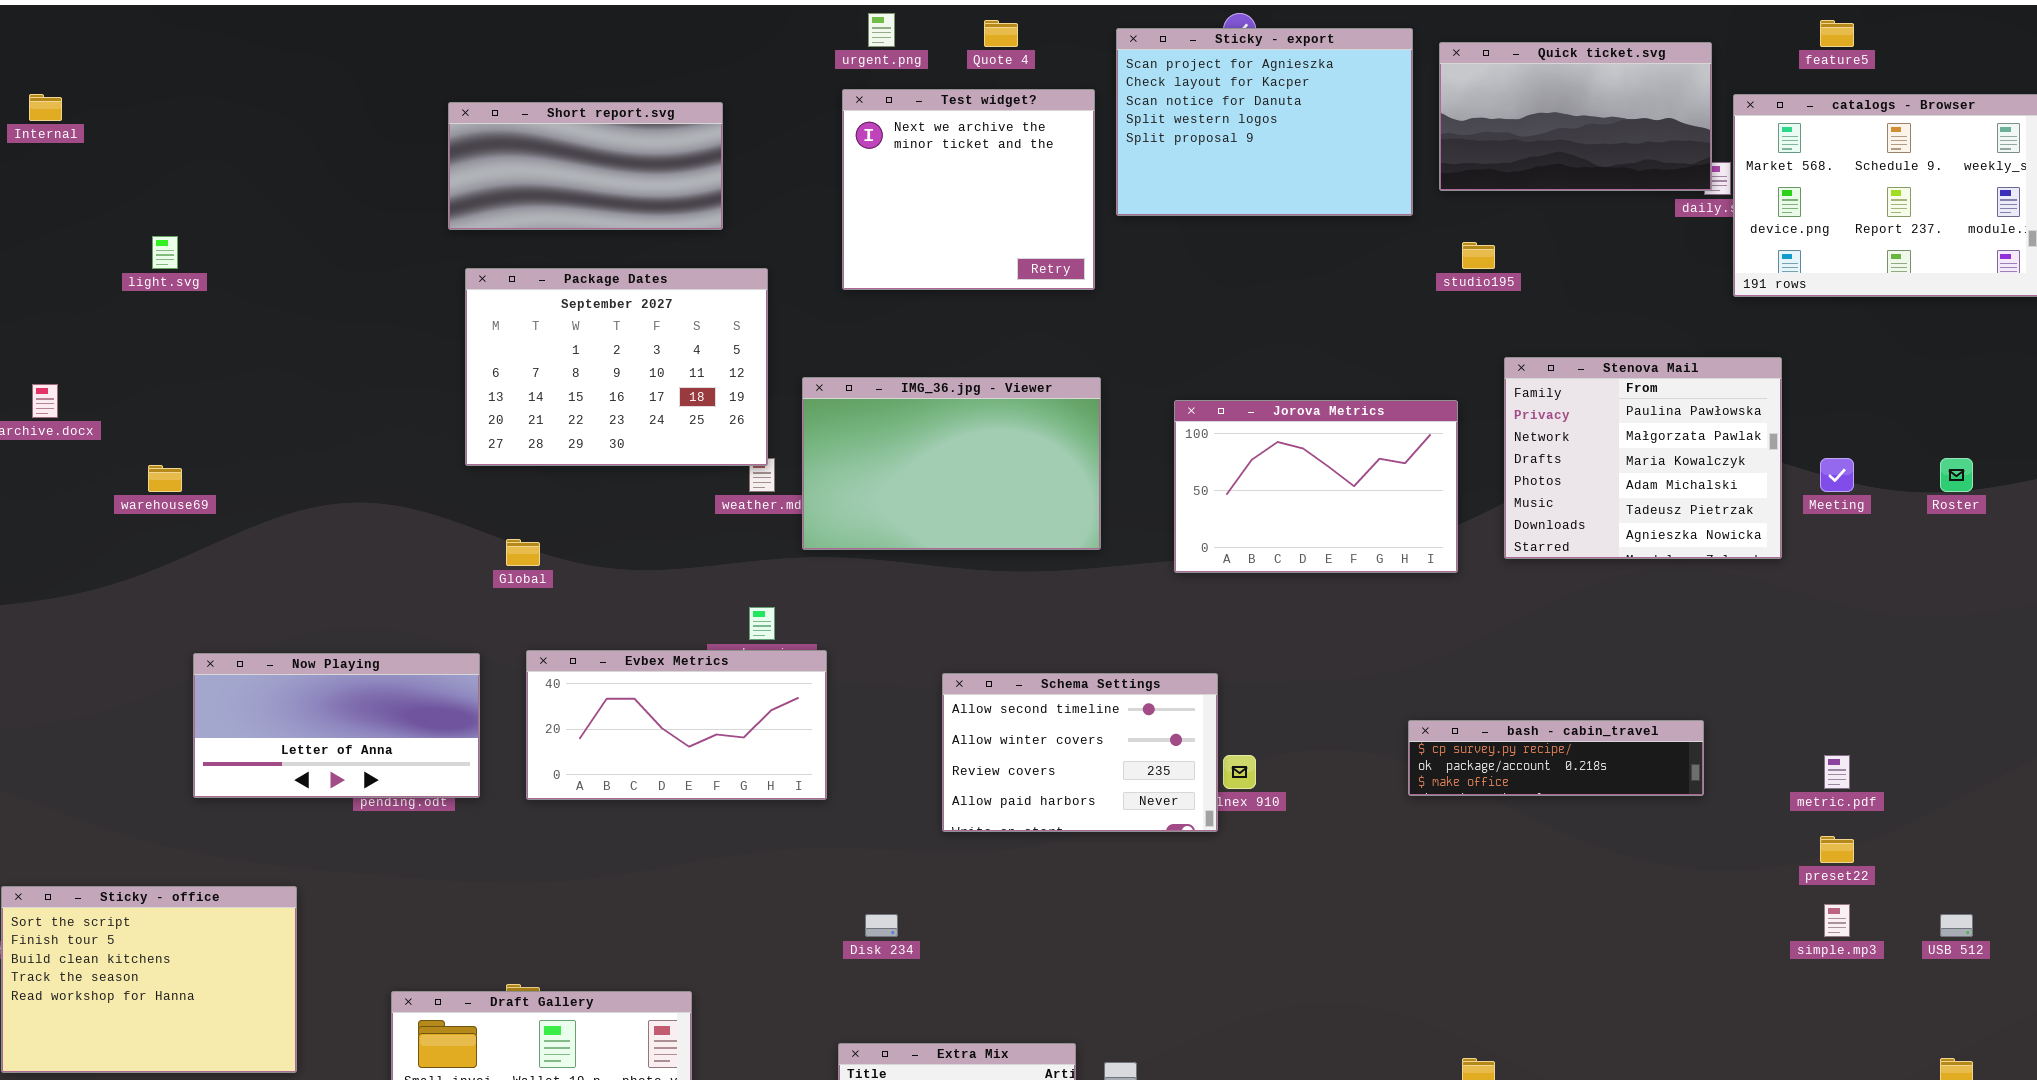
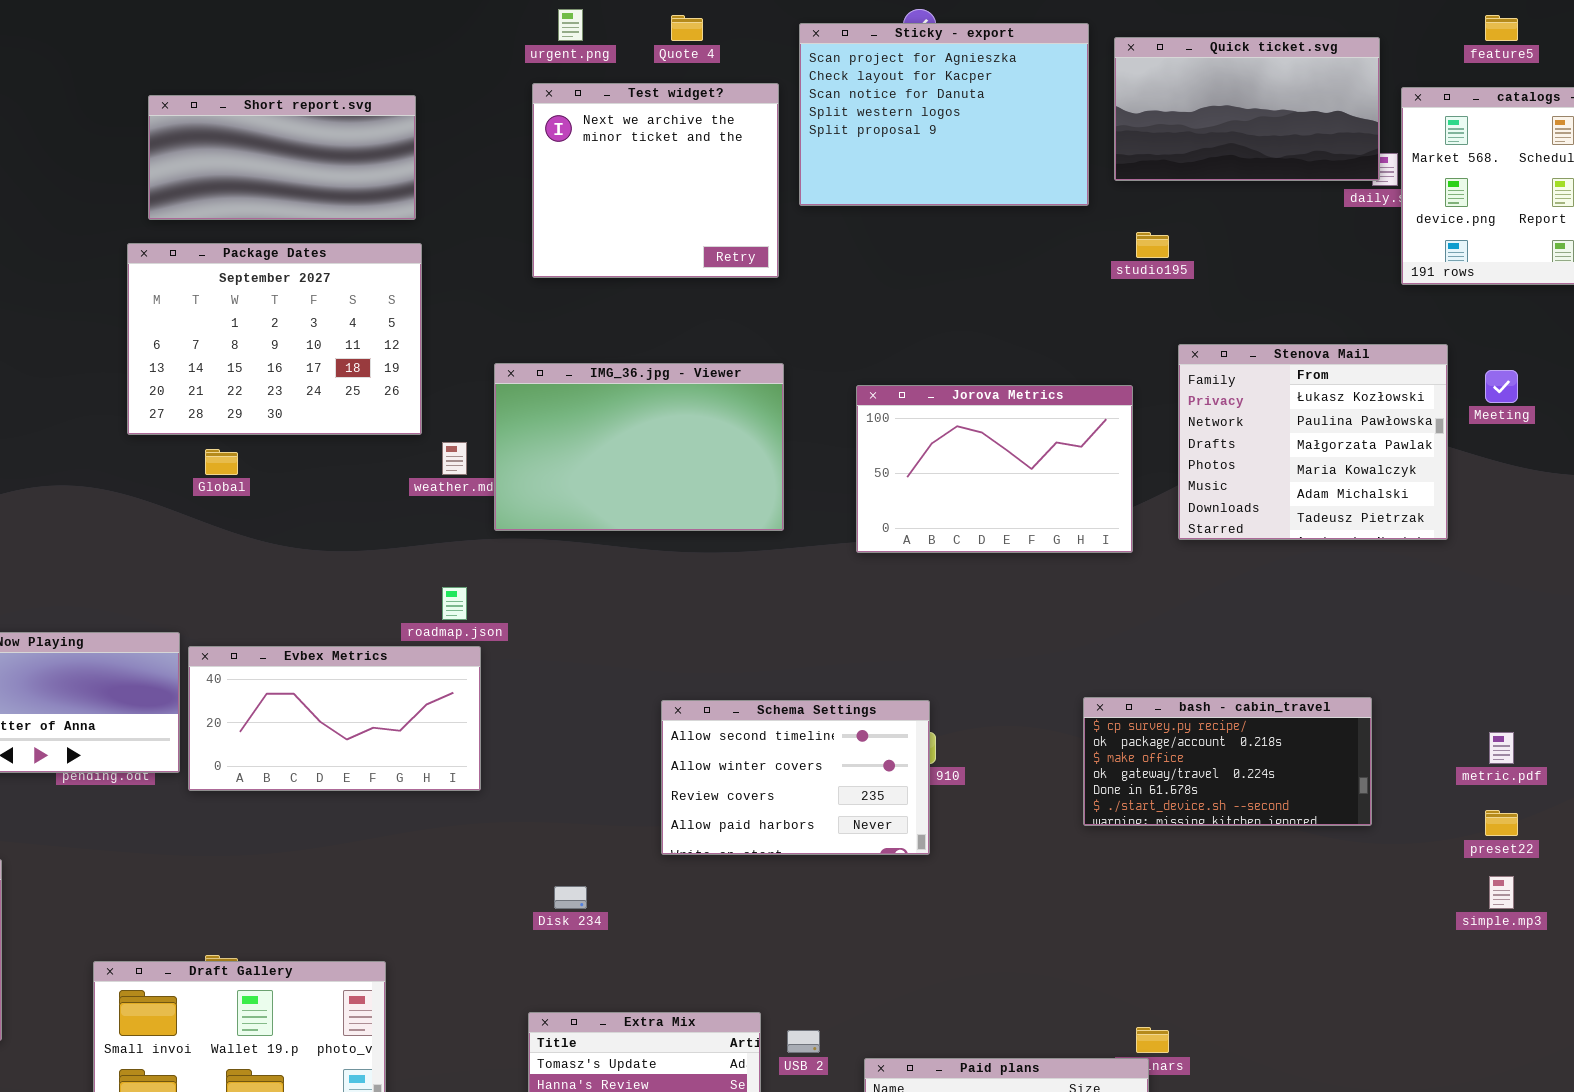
Package Dates: [465,268,768,466] -> [127,243,422,435], moved
Stenova Mail: [1504,357,1782,559] -> [1178,344,1448,540], scrolled up 1 row
Meeting: [1820,458,1854,492] -> [1485,370,1518,403], moved
Global: [506,539,540,566] -> [205,449,238,475], moved
Evbex Metrics: [526,650,827,800] -> [188,646,481,791], moved
Schema Settings: [942,673,1218,832] -> [661,700,930,855], moved
bash - cabin_travel: [1408,720,1704,796] -> [1083,697,1372,826], resized

